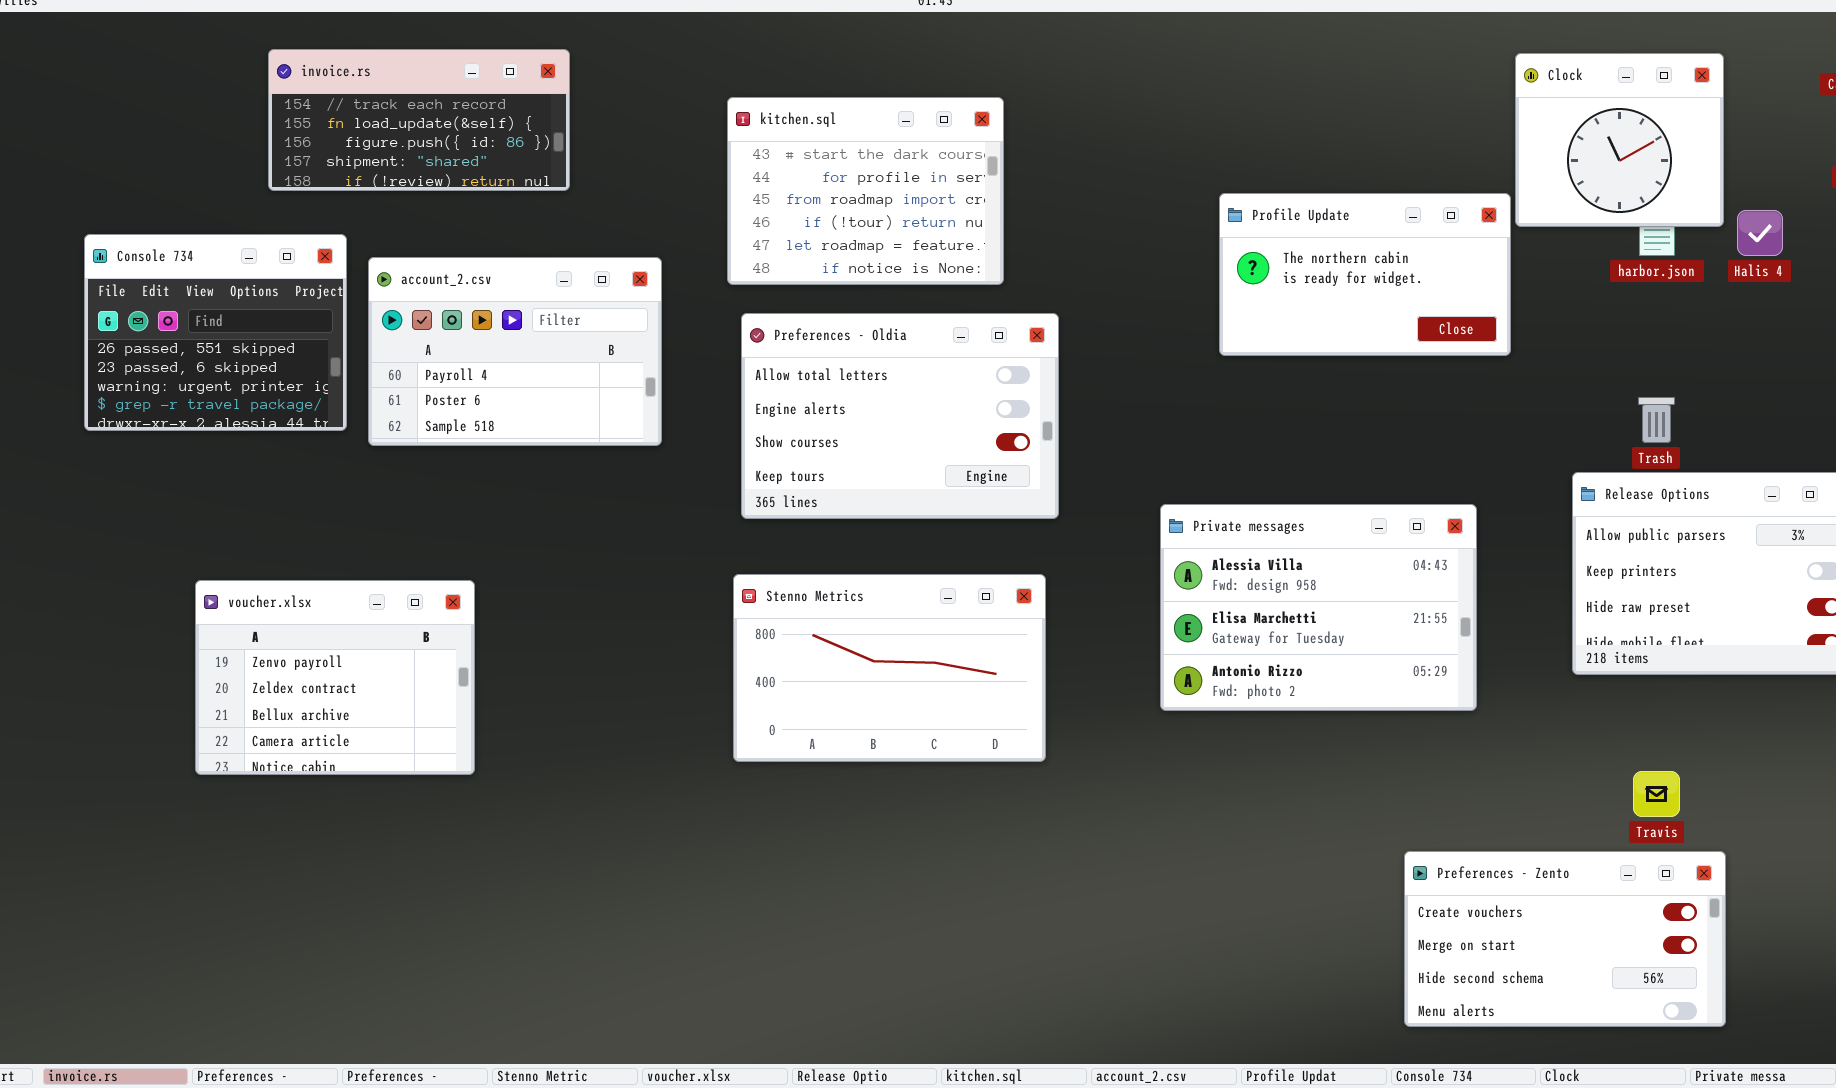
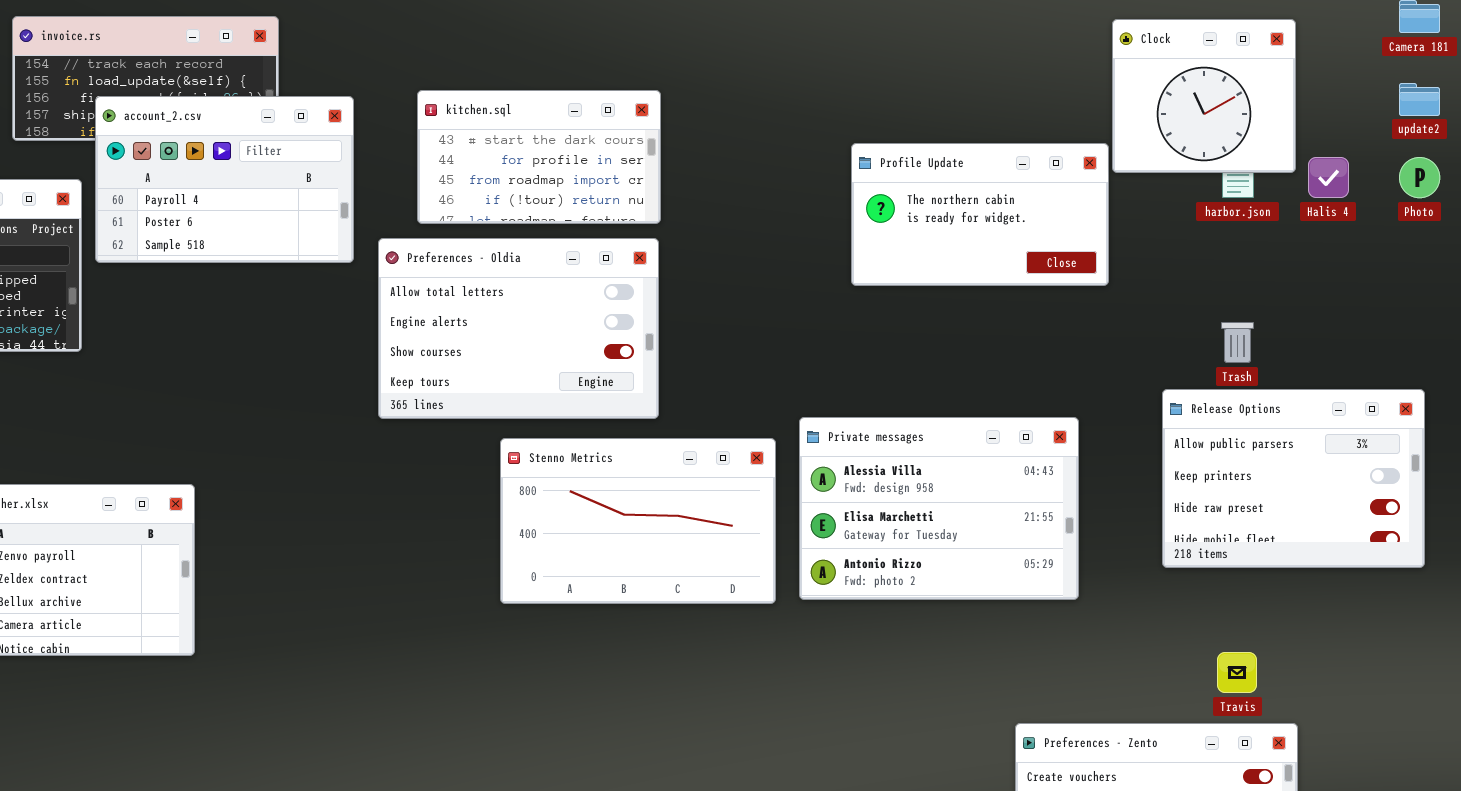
kitchen.sql: [727,97,1004,285] -> [417,90,661,224], resized
account_2.csv: [368,257,662,446] -> [95,96,354,263], moved
Preferences - Oldia: [741,313,1059,519] -> [378,238,659,419], moved
Stenno Metrics: [733,574,1046,762] -> [500,438,776,604], moved

